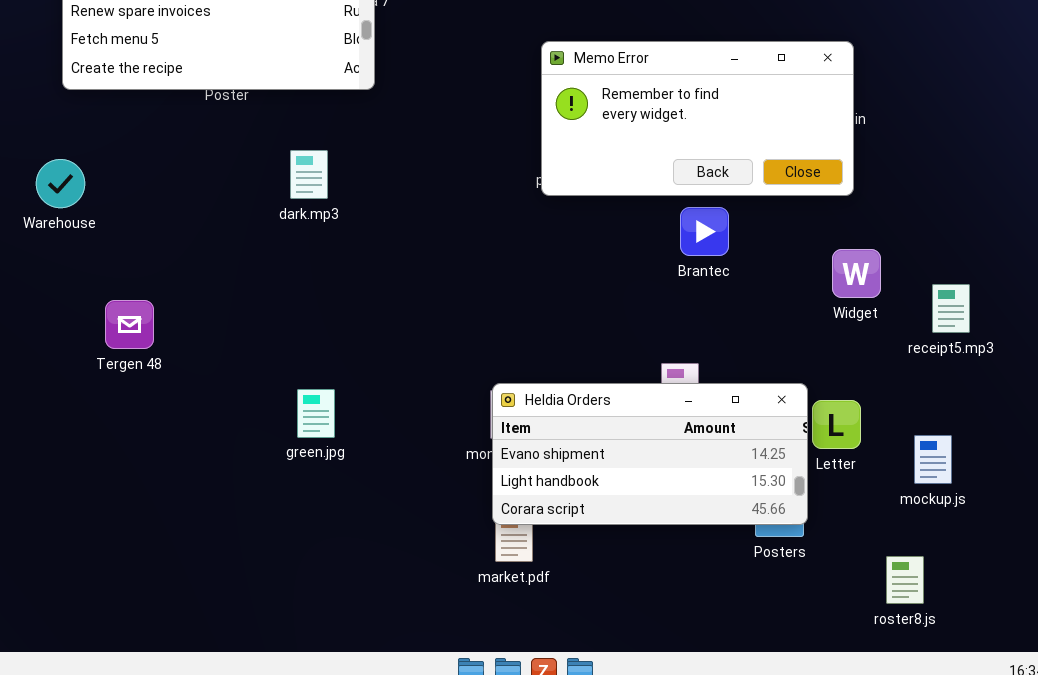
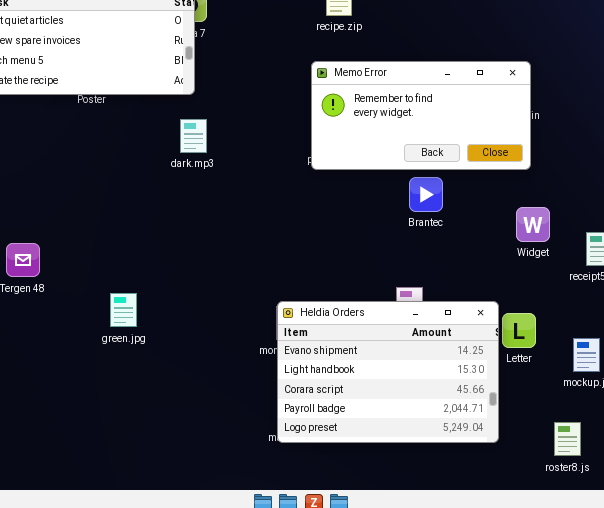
dark.mp3: [290,150,328,199] -> [180,119,207,153], moved
Heldia Orders: [492,383,808,525] -> [277,301,499,443], resized
green.jpg: [297,389,335,438] -> [110,293,137,327], moved

